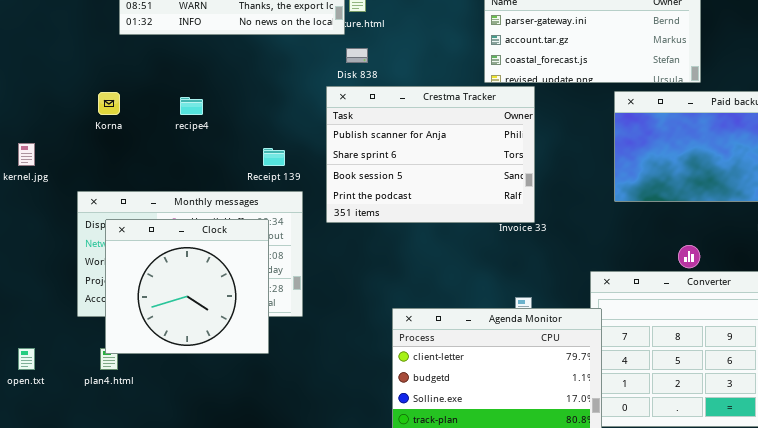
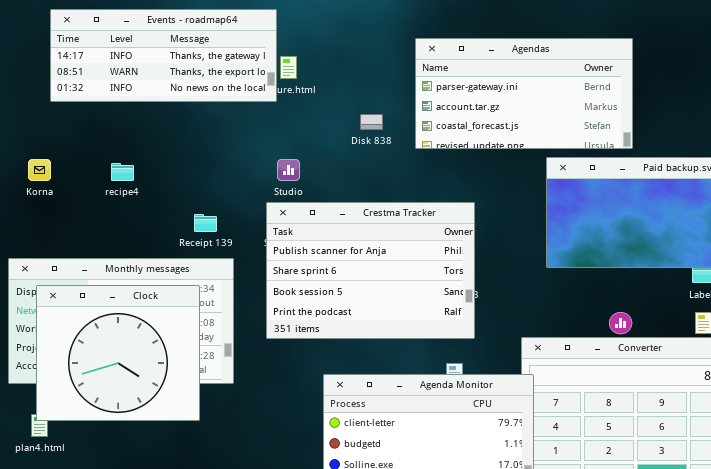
Disk 838: [346,48,368,63] -> [360,114,383,130], moved
Crestma Tracker: [326,86,535,223] -> [266,202,475,339], moved

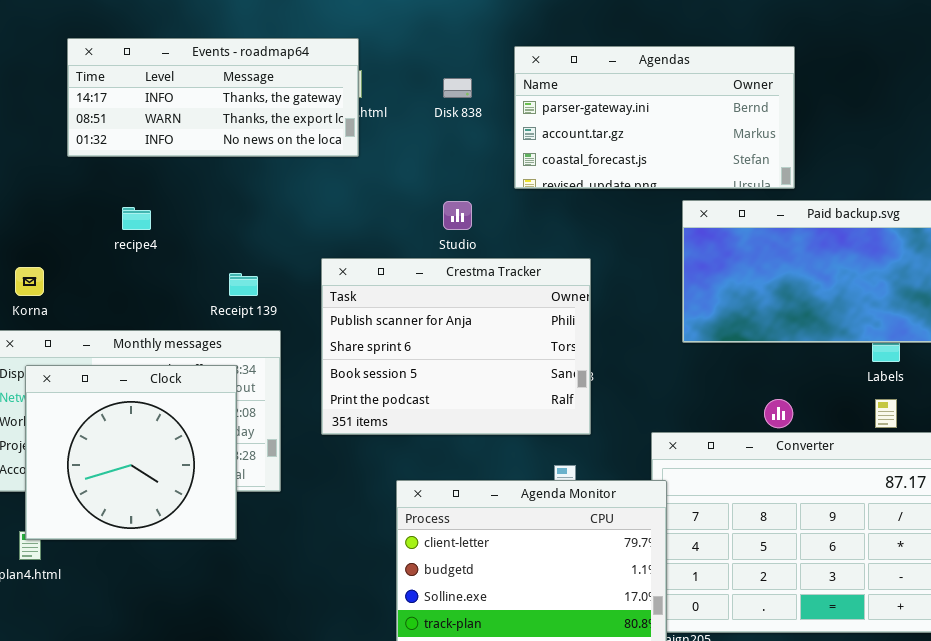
Events - roadmap64: [50,9,277,102] -> [67,38,359,157], moved
Disk 838: [360,114,383,130] -> [443,78,472,98], moved
Korna: [28,159,51,181] -> [15,267,44,296], moved
Studio: [277,159,300,181] -> [443,201,472,230], moved

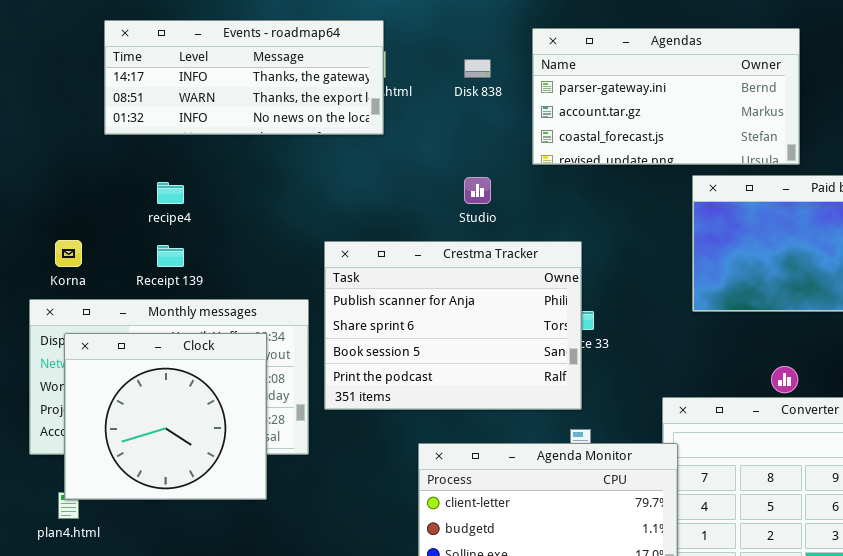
Crestma Tracker: [321,258,591,435] -> [324,241,582,410], moved
Receipt 139: [229,273,258,296] -> [157,245,184,267], moved

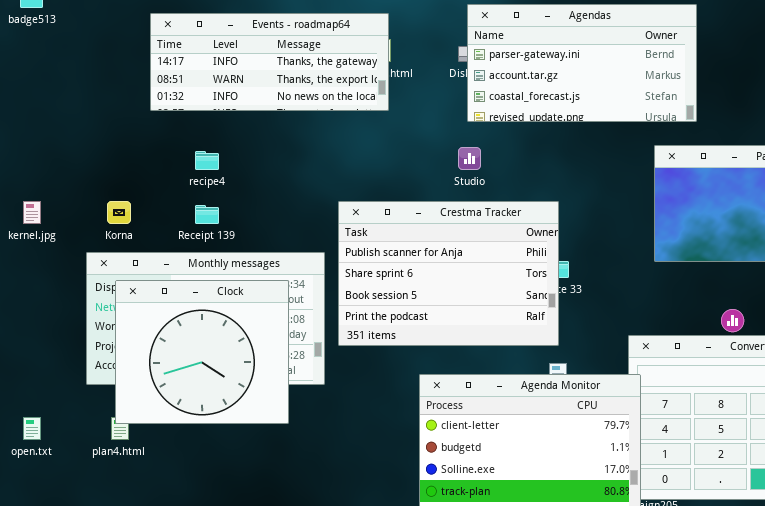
Agendas: [532,28,800,165] -> [467,4,697,122], moved

